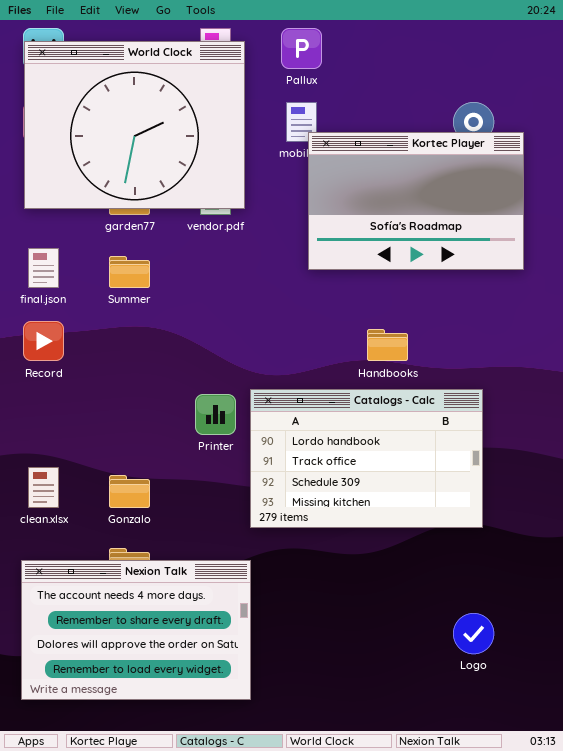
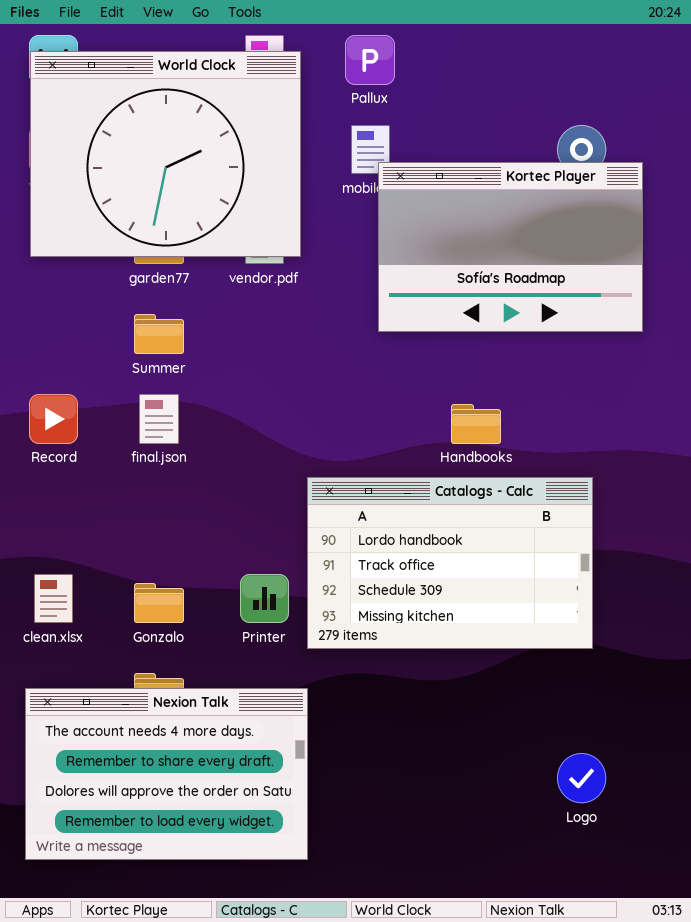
final.json: [28,248,59,288] -> [139,394,179,444], moved
Printer: [195,394,236,435] -> [240,574,289,623], moved

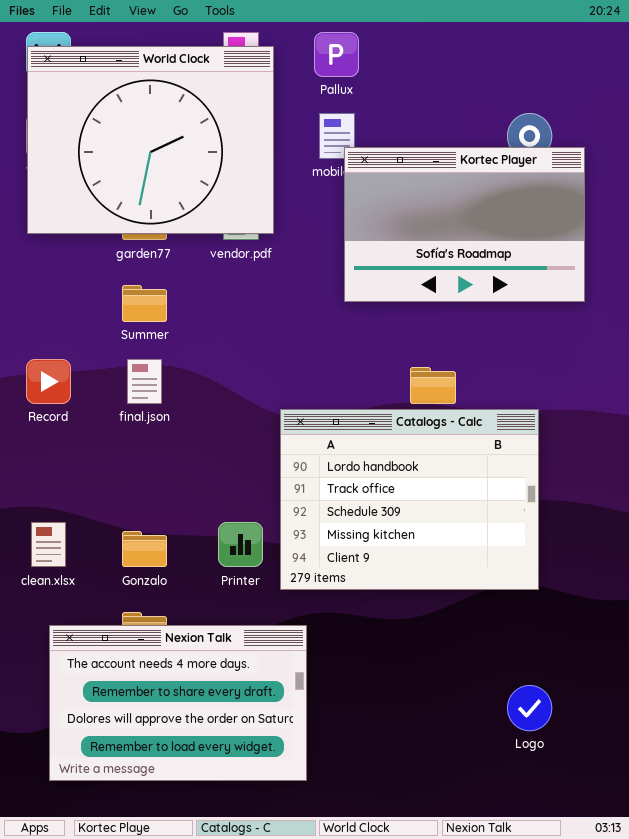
Catalogs - Calc: [307,477,593,649] -> [280,409,539,590], resized
Nexion Talk: [25,688,308,860] -> [49,625,307,781], moved

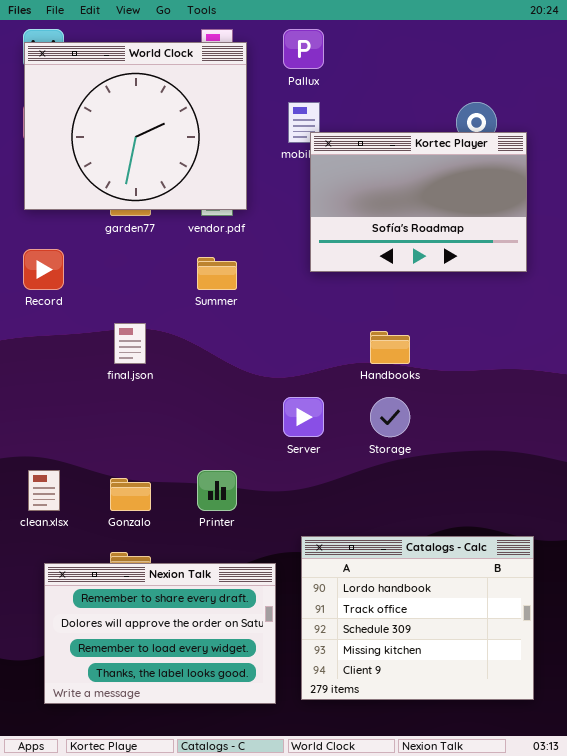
Summer: [122,285,167,322] -> [197,257,237,290], moved
Record: [26,359,71,404] -> [23,249,64,290], moved
Catalogs - Calc: [280,409,539,590] -> [301,536,534,700], moved
Nexion Talk: [49,625,307,781] -> [44,563,276,704], scrolled down 1 row

